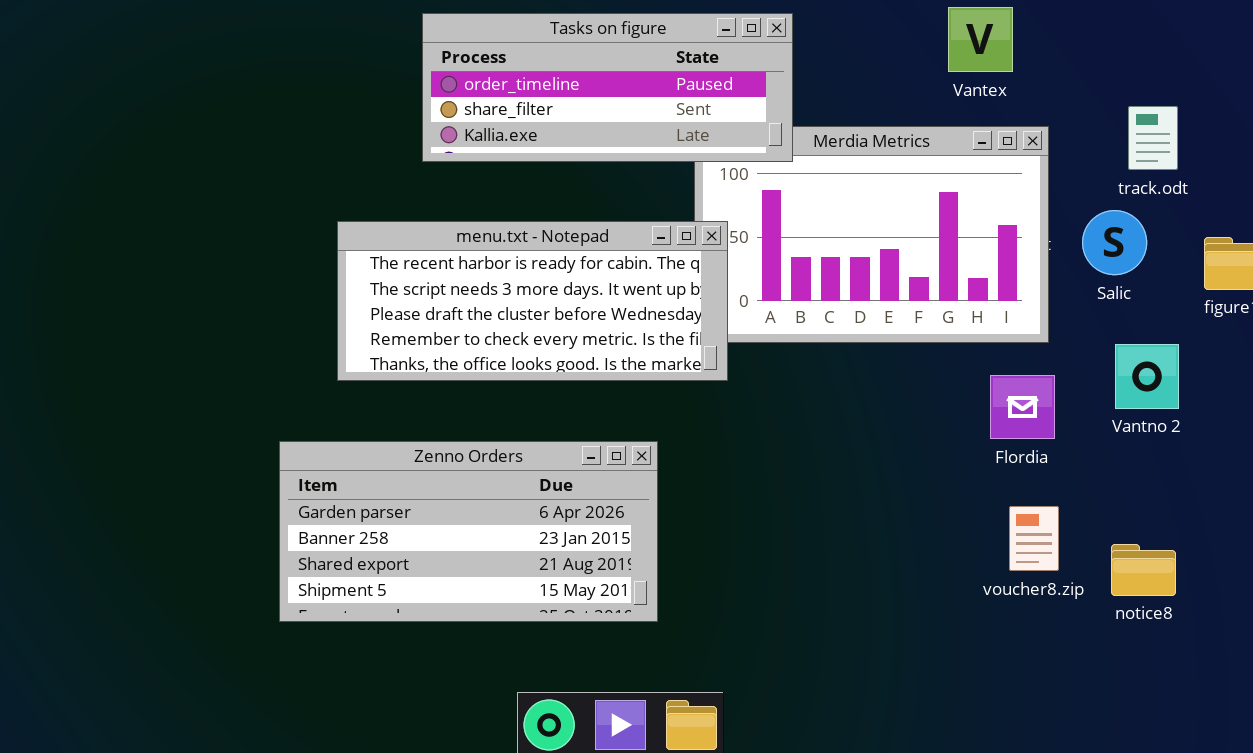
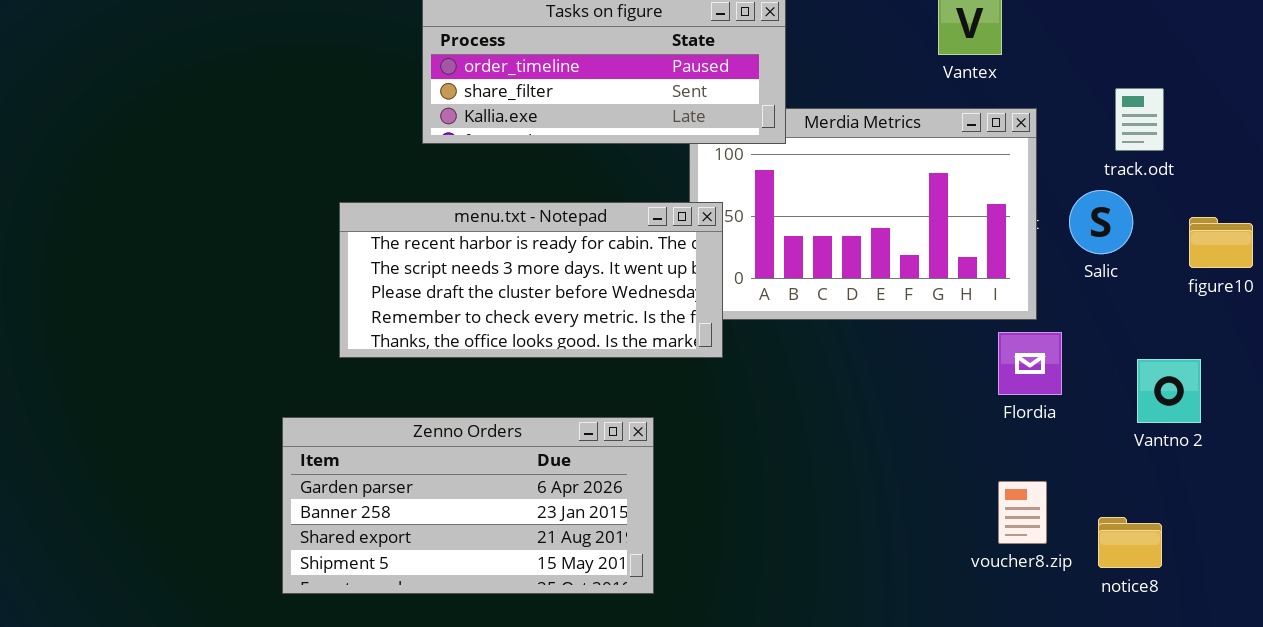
Vantno 2: [1115,344,1179,409] -> [1137,359,1201,423], moved
Flordia: [990,375,1055,439] -> [998,332,1062,395], moved

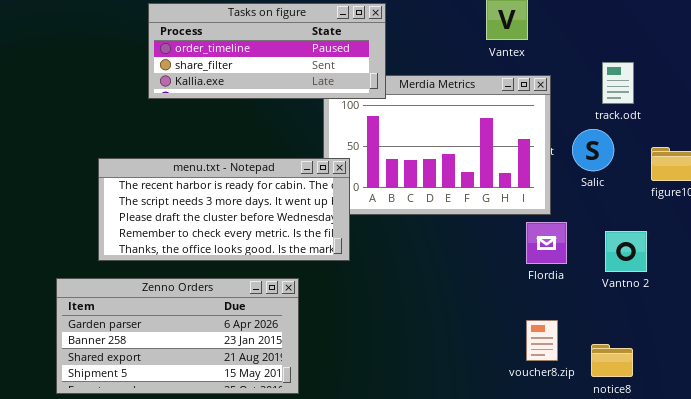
menu.txt - Notepad: [339,202,723,358] -> [98,158,350,261], moved
Vantno 2: [1137,359,1201,423] -> [605,231,647,272], moved

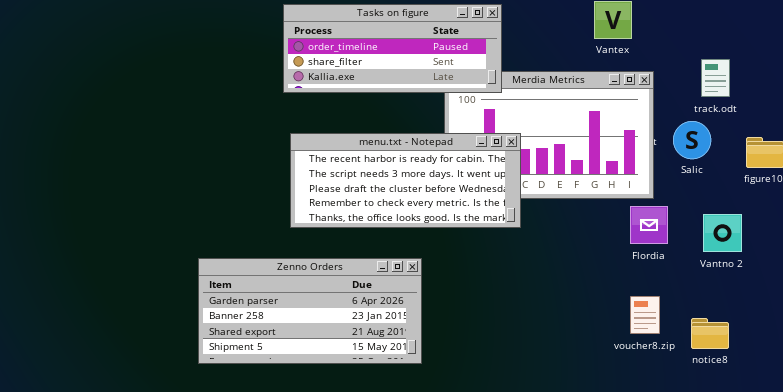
menu.txt - Notepad: [98,158,350,261] -> [290,133,521,228], moved

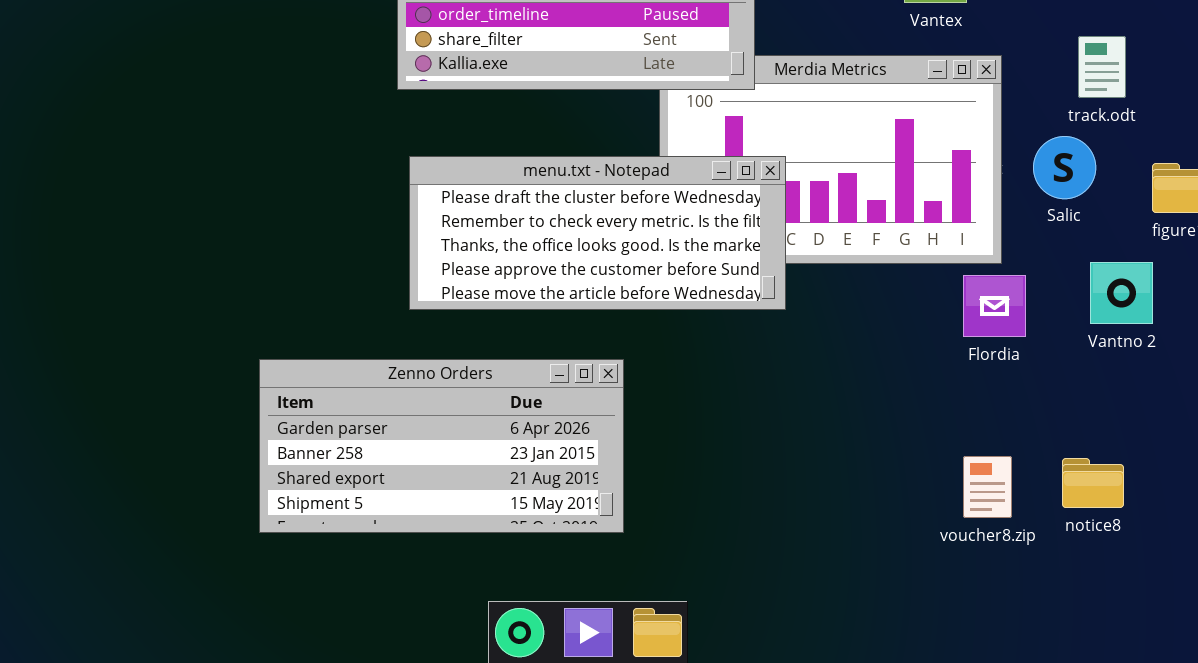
menu.txt - Notepad: [290,133,521,228] -> [409,156,786,310], scrolled down 2 rows
Vantno 2: [703,214,742,252] -> [1090,262,1153,324], moved
voucher8.zip: [630,296,660,334] -> [963,456,1012,518], moved

